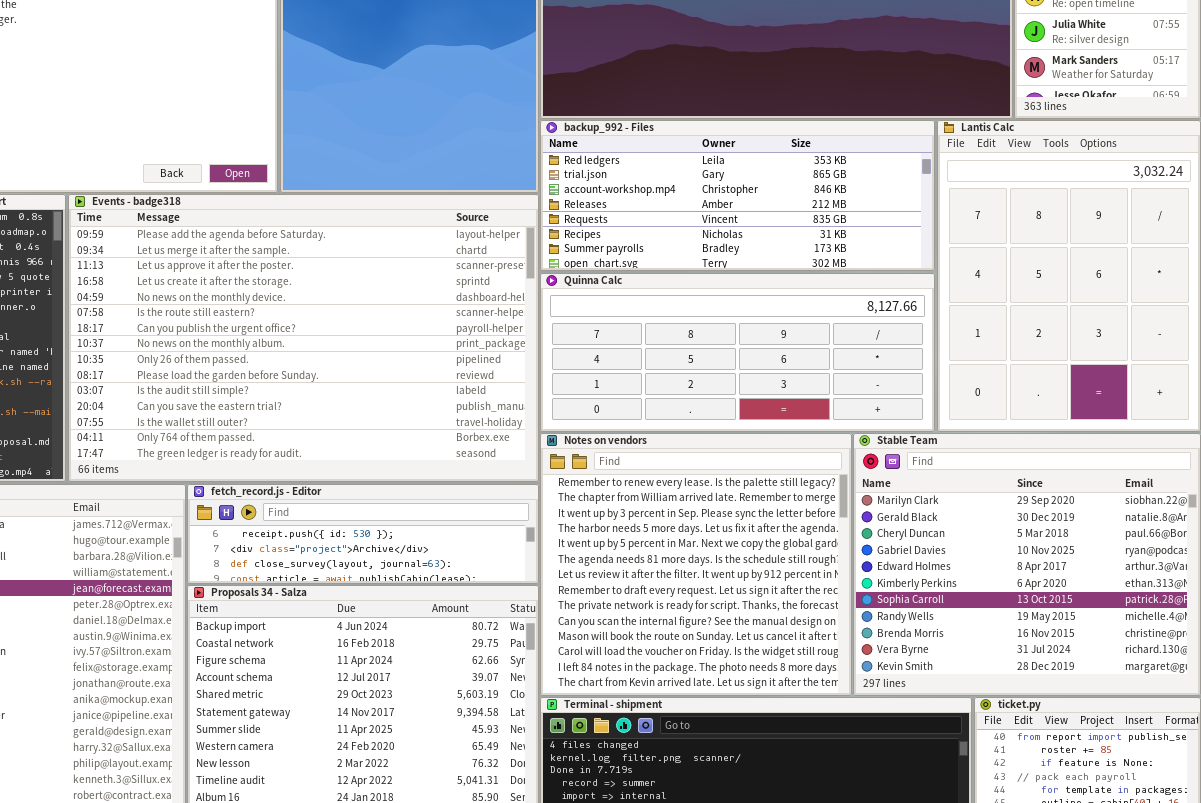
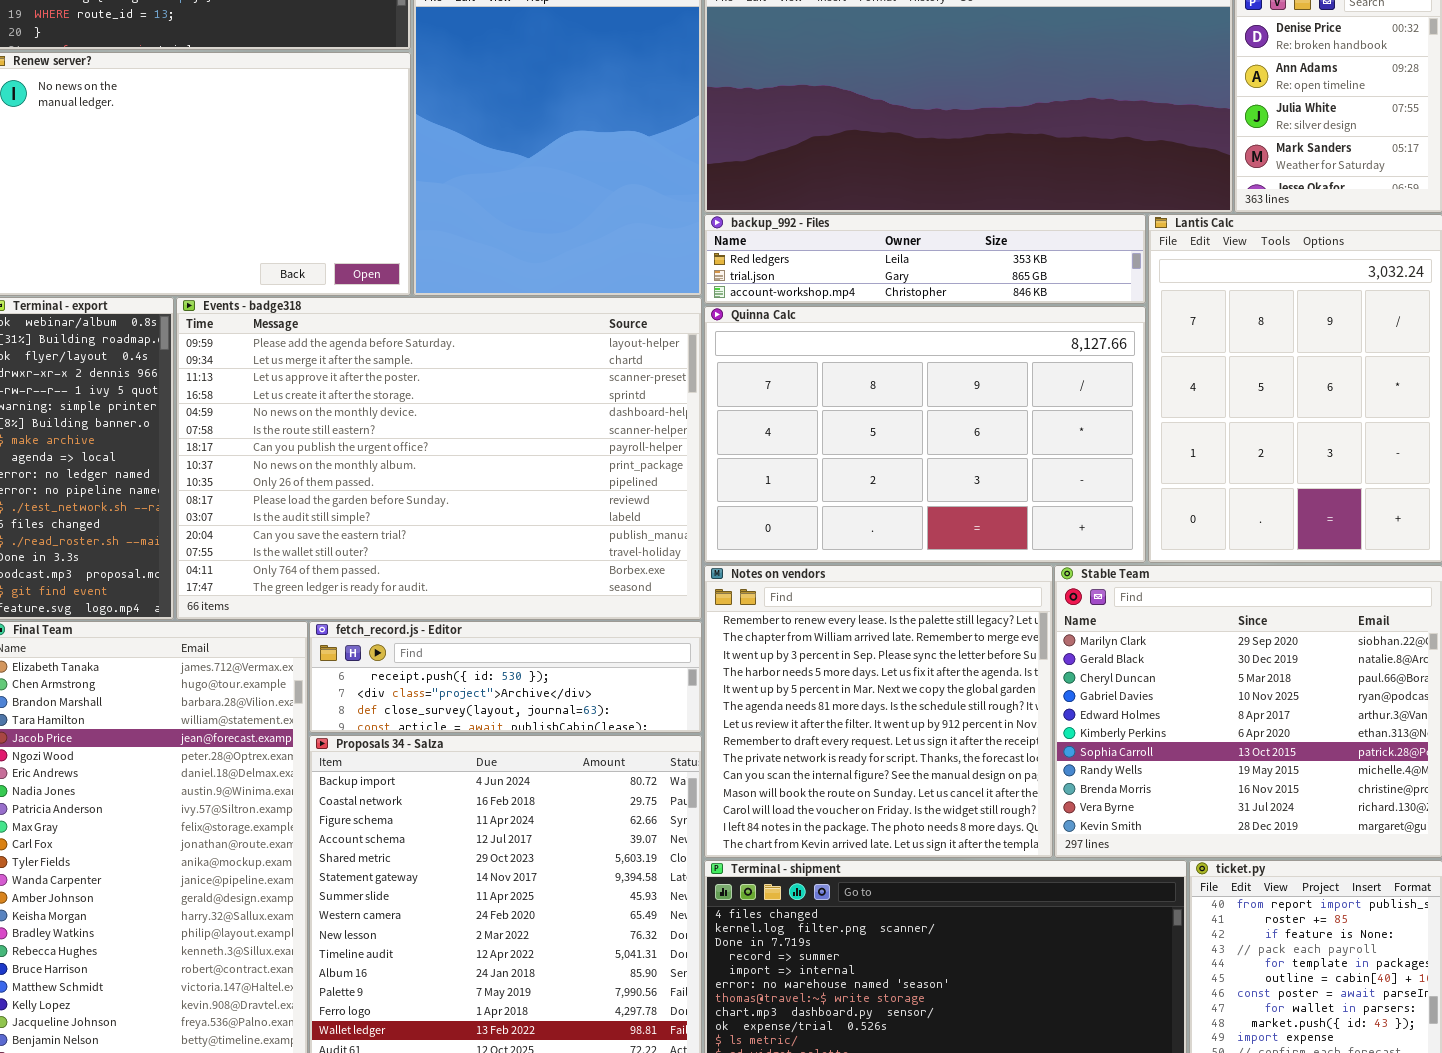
backup_992 - Files: [540,120,935,271] -> [704,214,1146,304], resized
Quinna Calc: [540,273,935,432] -> [704,306,1146,563], resized

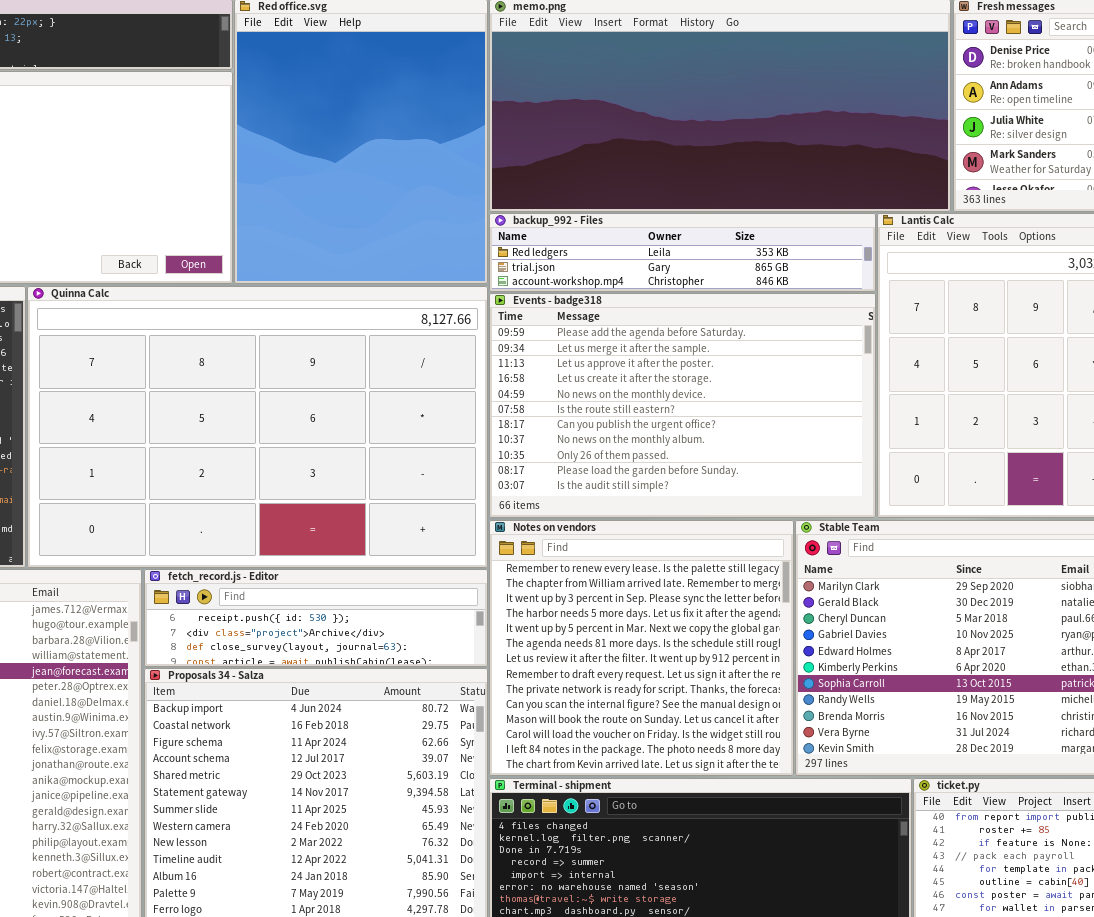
Events - badge318: [176,297,702,620] -> [489,293,876,518], moved, resized
Quinna Calc: [704,306,1146,563] -> [27,286,488,568], moved, resized

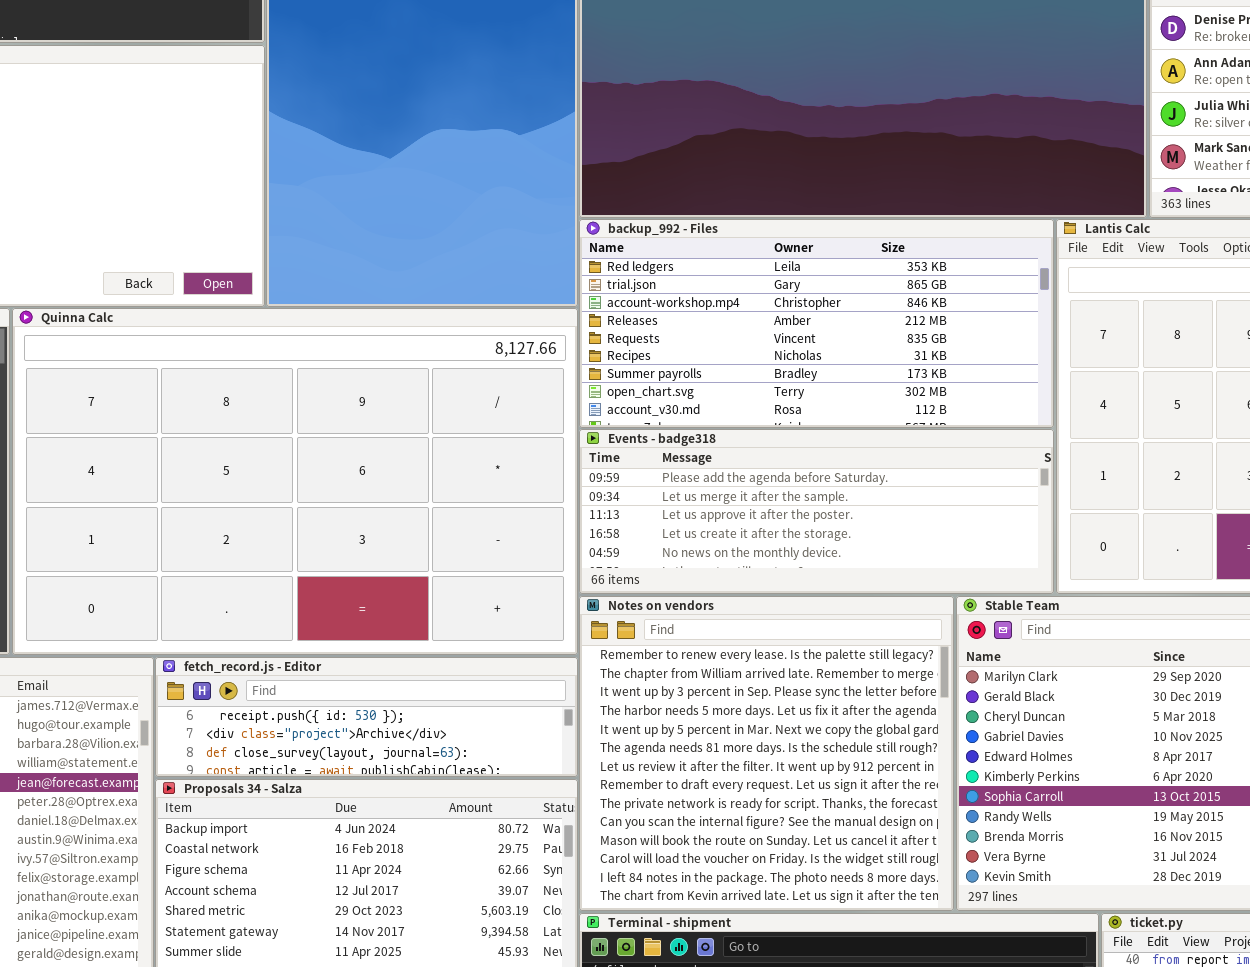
backup_992 - Files: [489,213,876,292] -> [579,219,1054,428], resized
Events - badge318: [489,293,876,518] -> [579,429,1054,594], resized

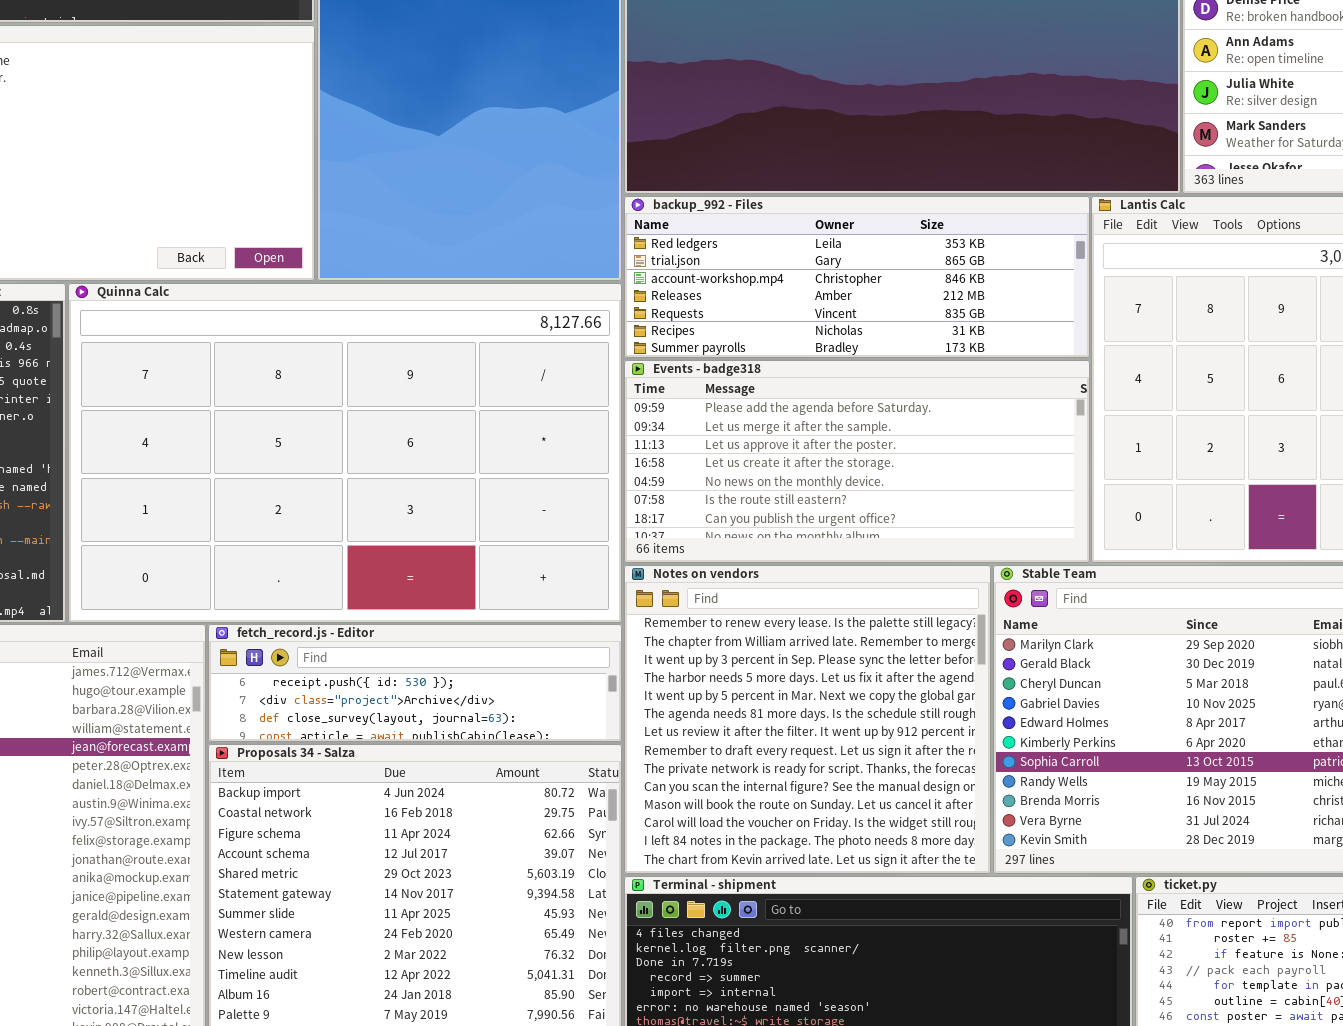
backup_992 - Files: [579,219,1054,428] -> [624,196,1090,358], resized
Events - badge318: [579,429,1054,594] -> [624,360,1090,563], resized

